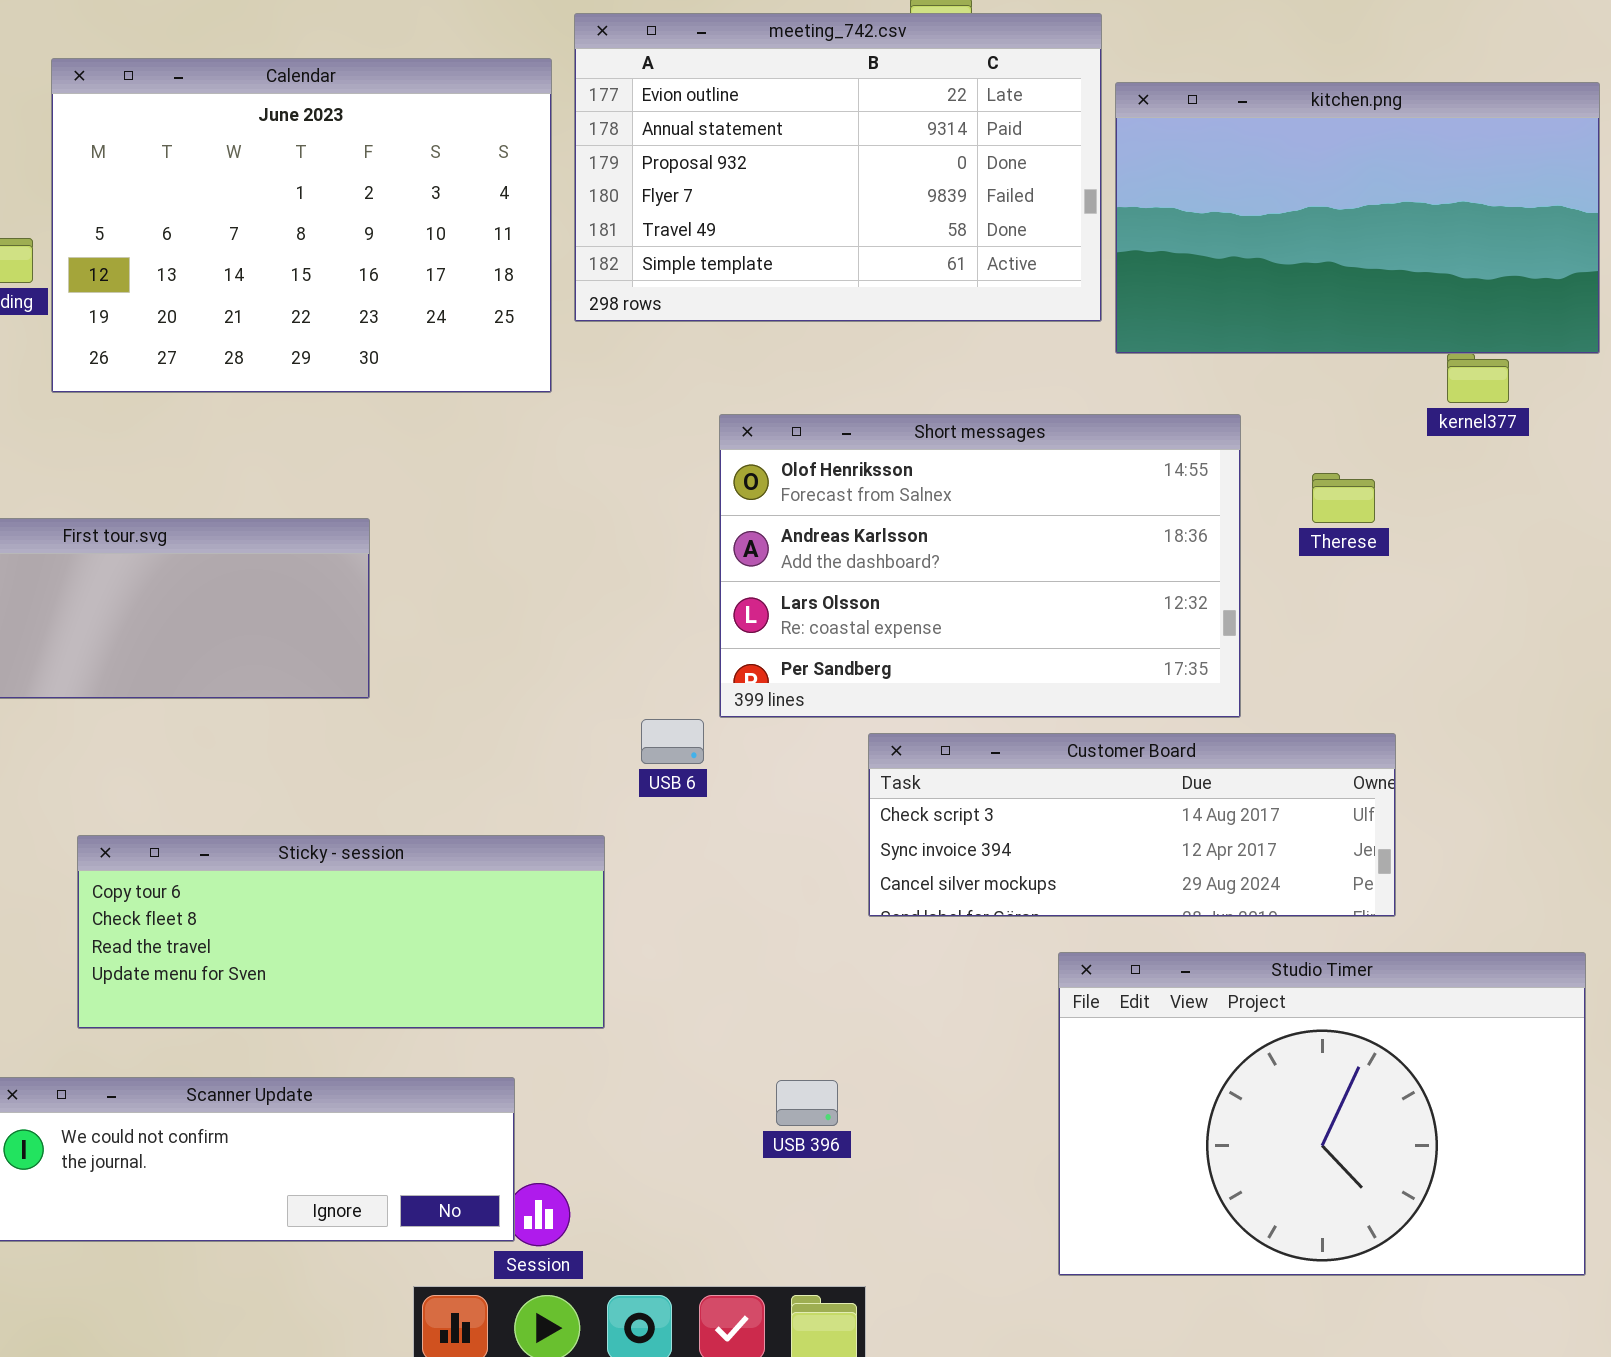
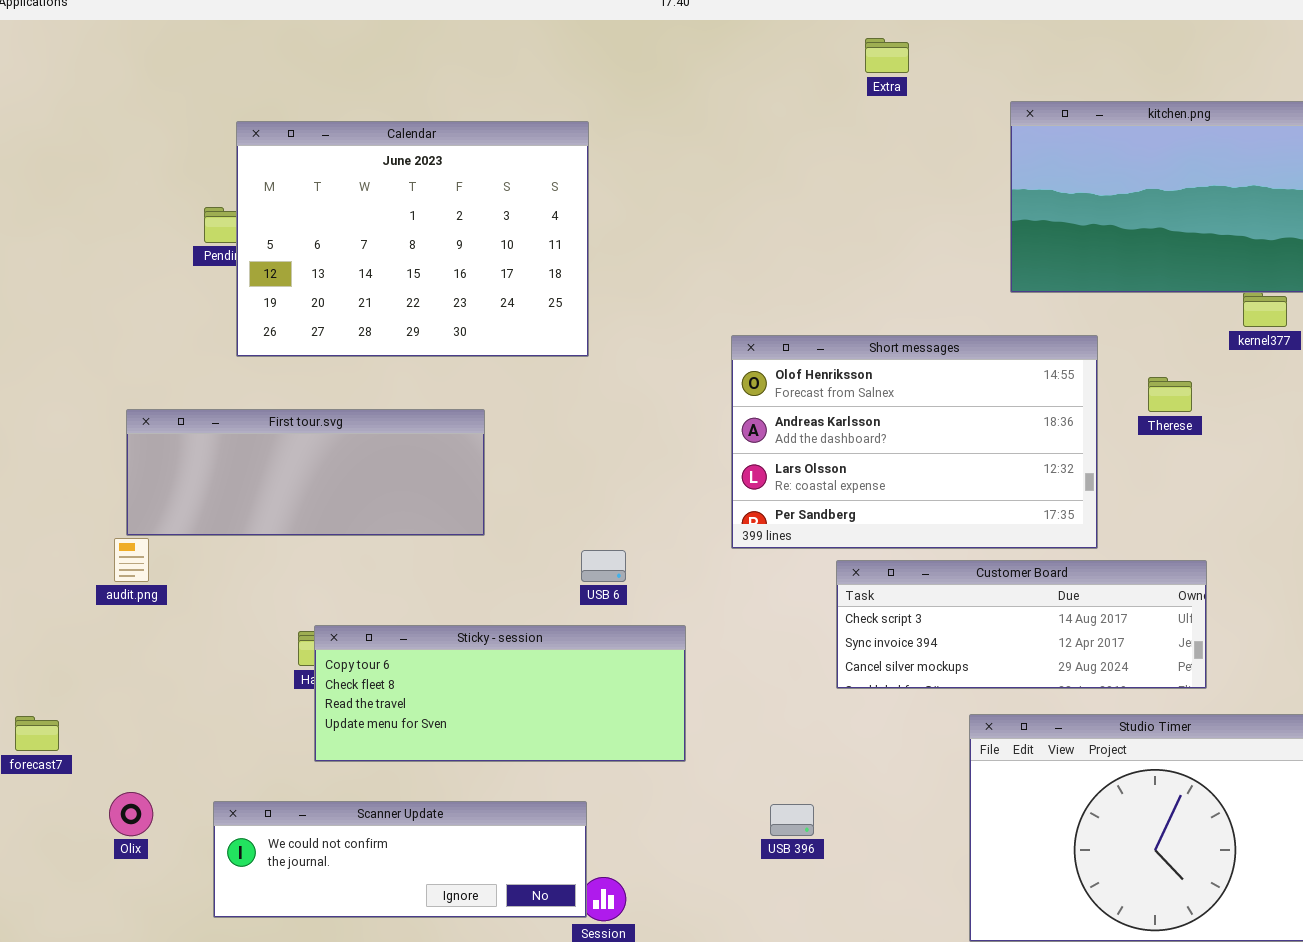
meeting_742.csv: [574,13,1102,322] -> none, closed
Calendar: [51,58,552,393] -> [236,121,589,357], moved
USB 6: [641,719,704,764] -> [581,550,626,582], moved
Sticky - session: [77,835,605,1029] -> [314,625,686,762], moved

